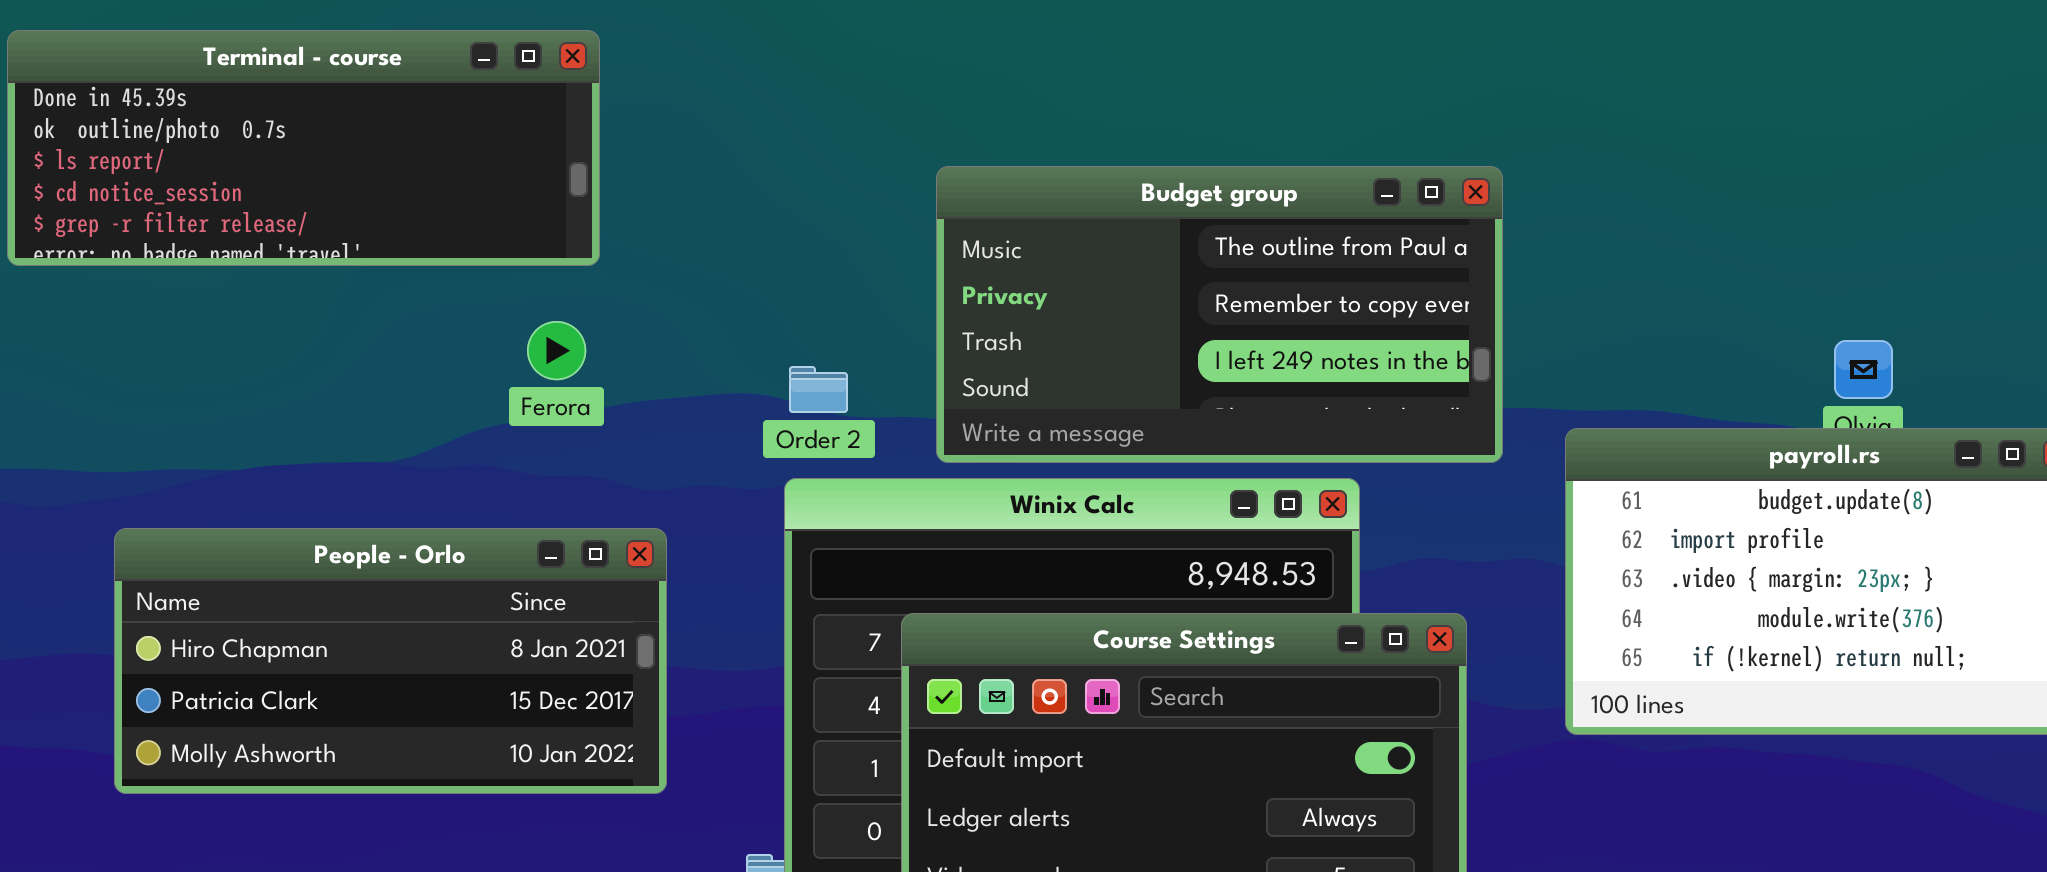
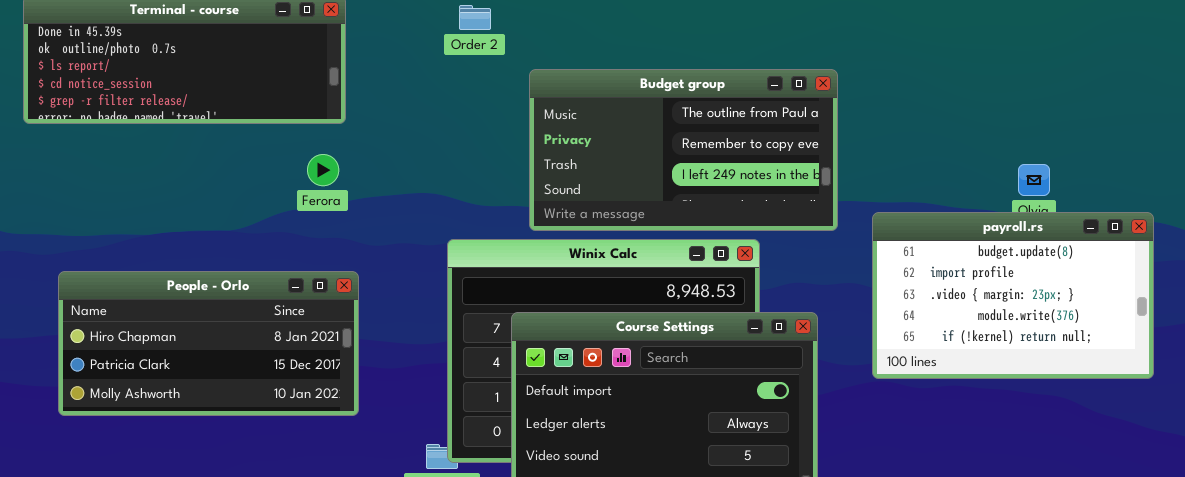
Order 2: [789,366,848,413] -> [459,5,491,30], moved
People - Orlo: [114,528,667,794] -> [58,271,359,416], moved

